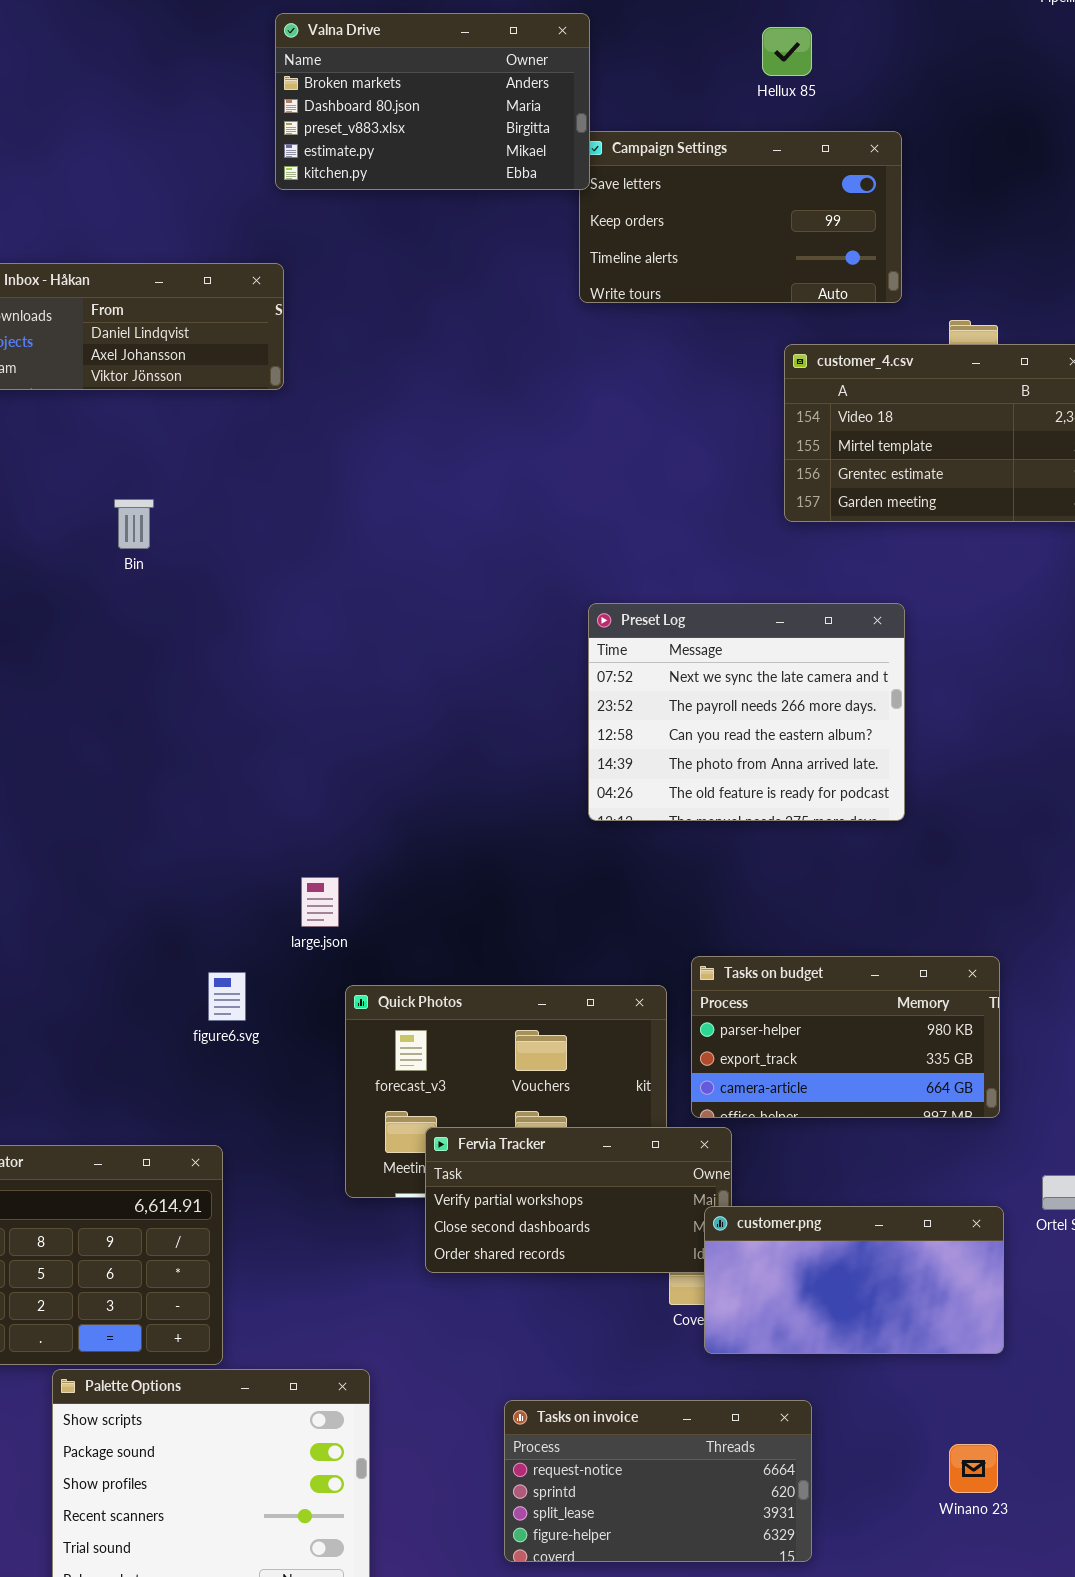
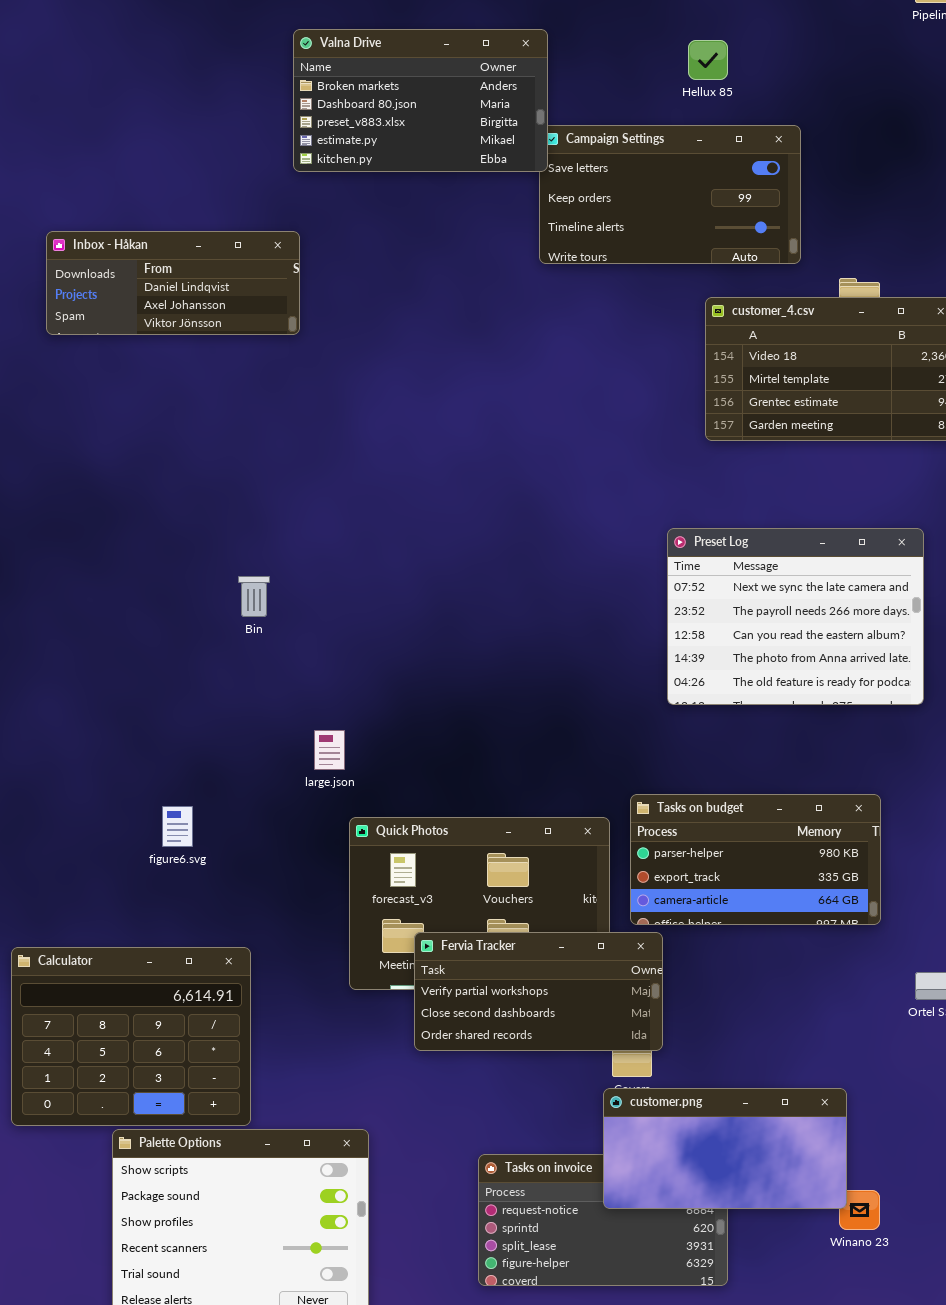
Bin: [114,499,154,549] -> [238,576,270,617], moved
Preset Log: [588,603,905,821] -> [667,528,924,705], moved
figure6.svg: [208,972,246,1021] -> [162,806,193,847], moved
customer.png: [704,1206,1004,1354] -> [603,1088,847,1209], moved

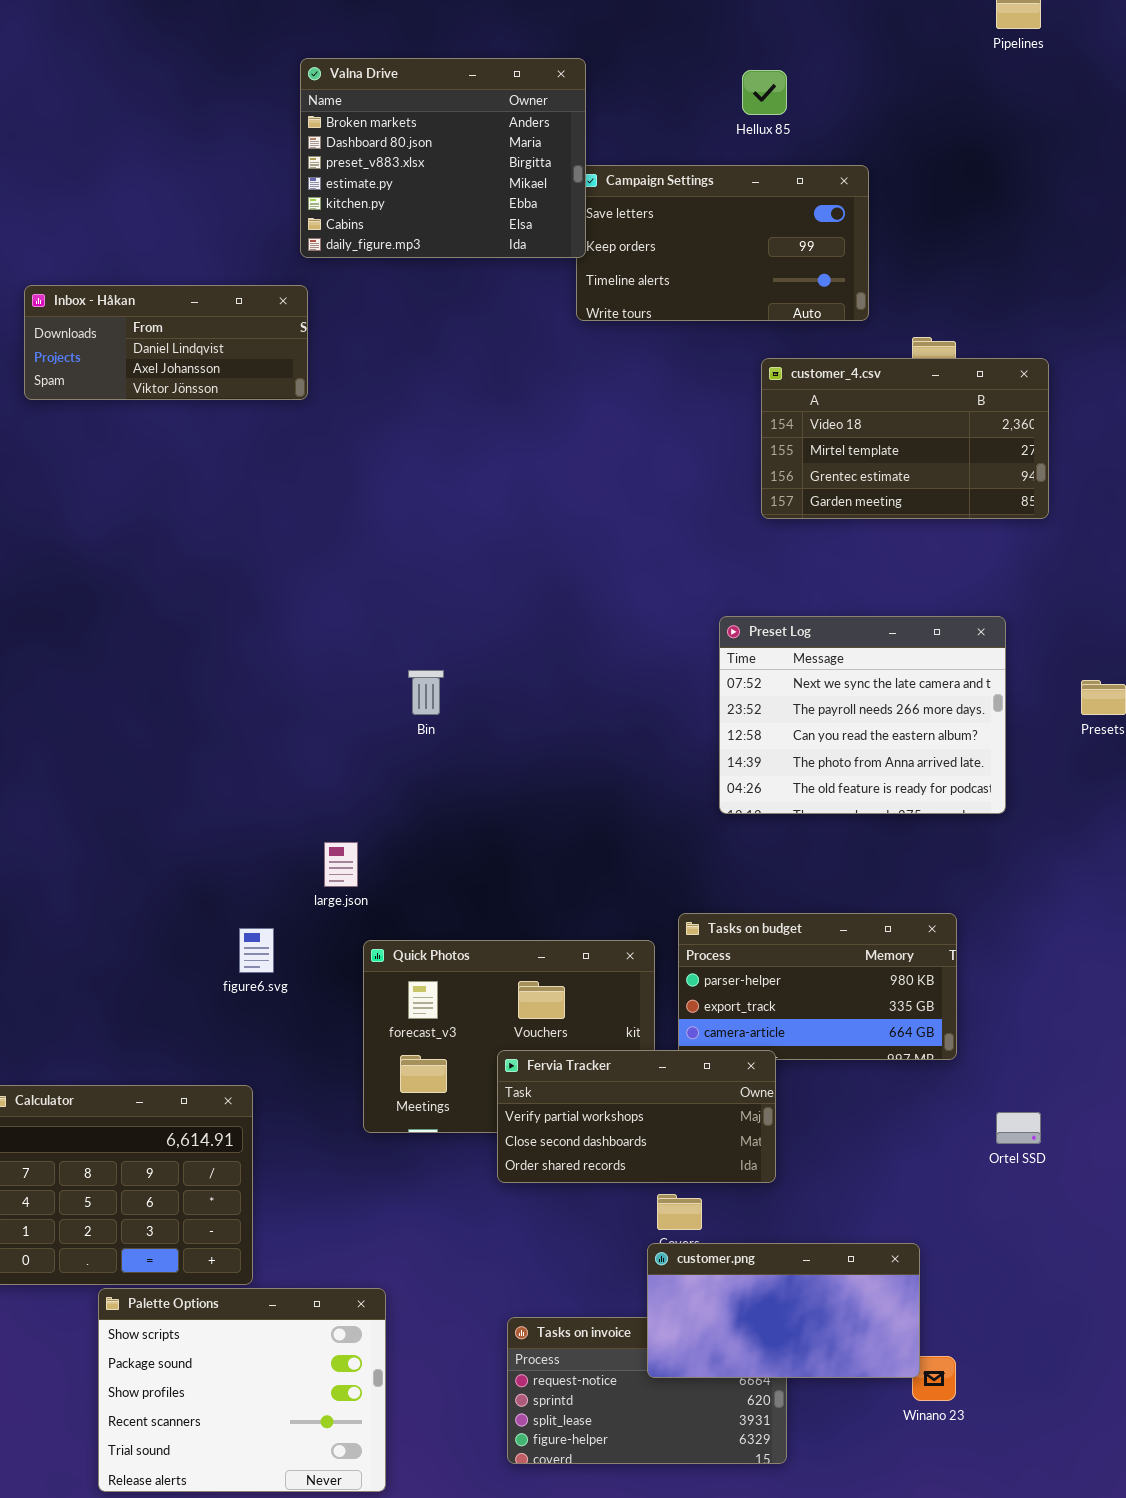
Valna Drive: [293,29,548,172] -> [300,58,586,258], resized
Bin: [238,576,270,617] -> [408,670,444,715], moved
figure6.svg: [162,806,193,847] -> [239,928,274,973], moved
Fervia Tracker: [414,932,663,1051] -> [497,1050,776,1183], moved

